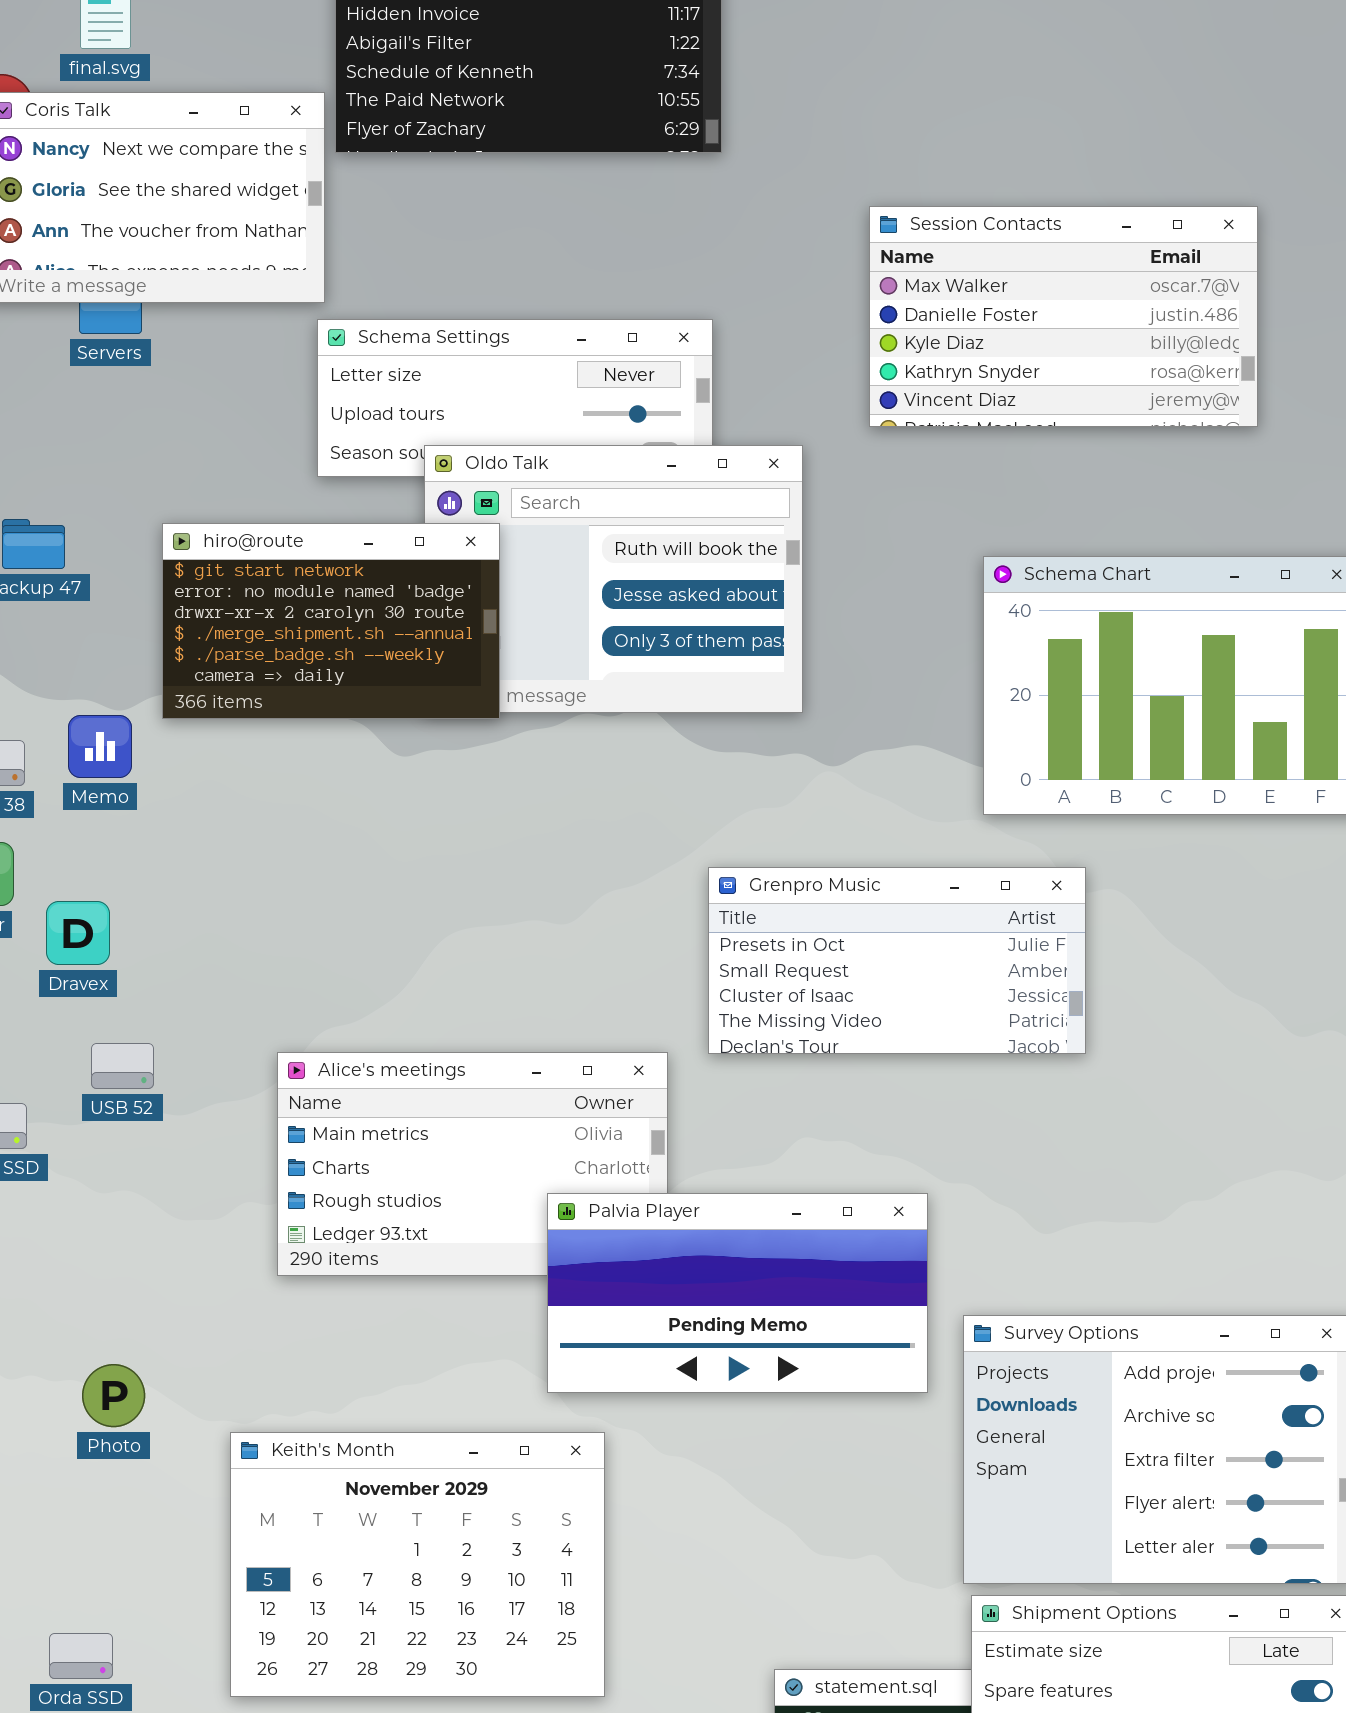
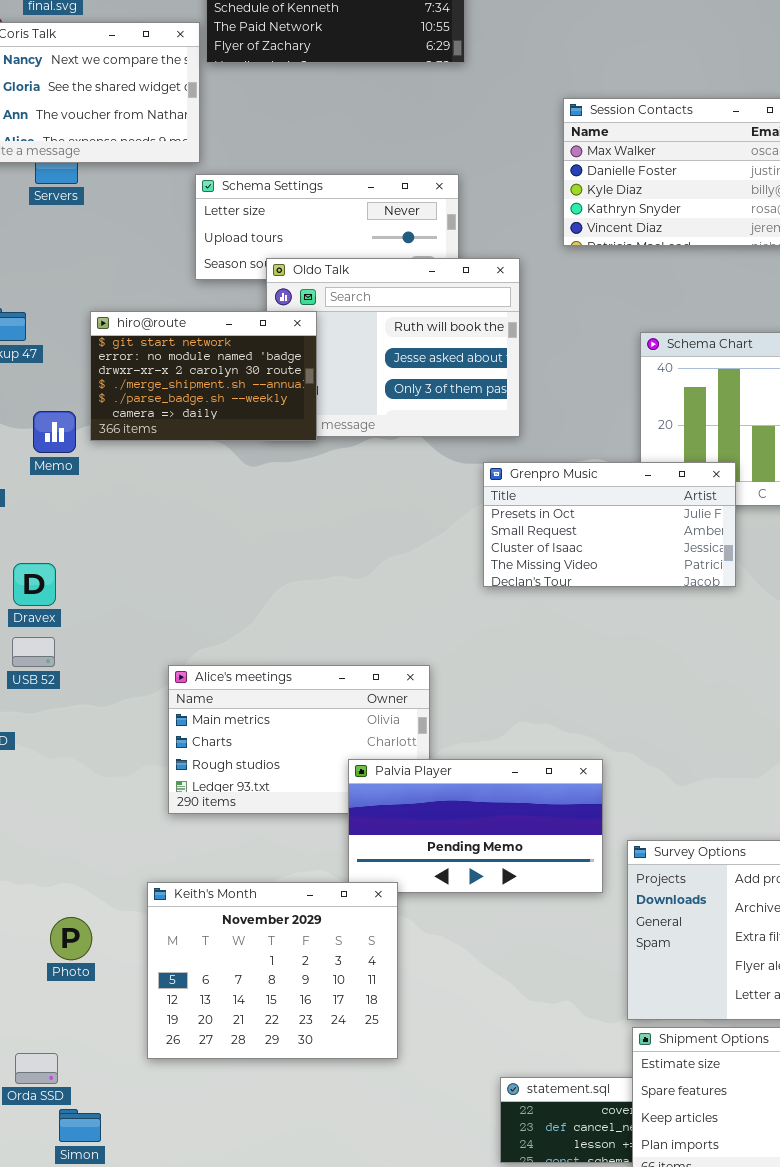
Memo: [68,715,132,778] -> [33,411,76,453], moved
Grenpro Music: [708,867,1086,1054] -> [483,462,736,587], moved
USB 52: [91,1043,154,1089] -> [12,637,55,667], moved
Photo: [82,1364,145,1427] -> [50,917,92,960], moved
Keith's Month: [230,1432,605,1697] -> [147,882,398,1059], moved

